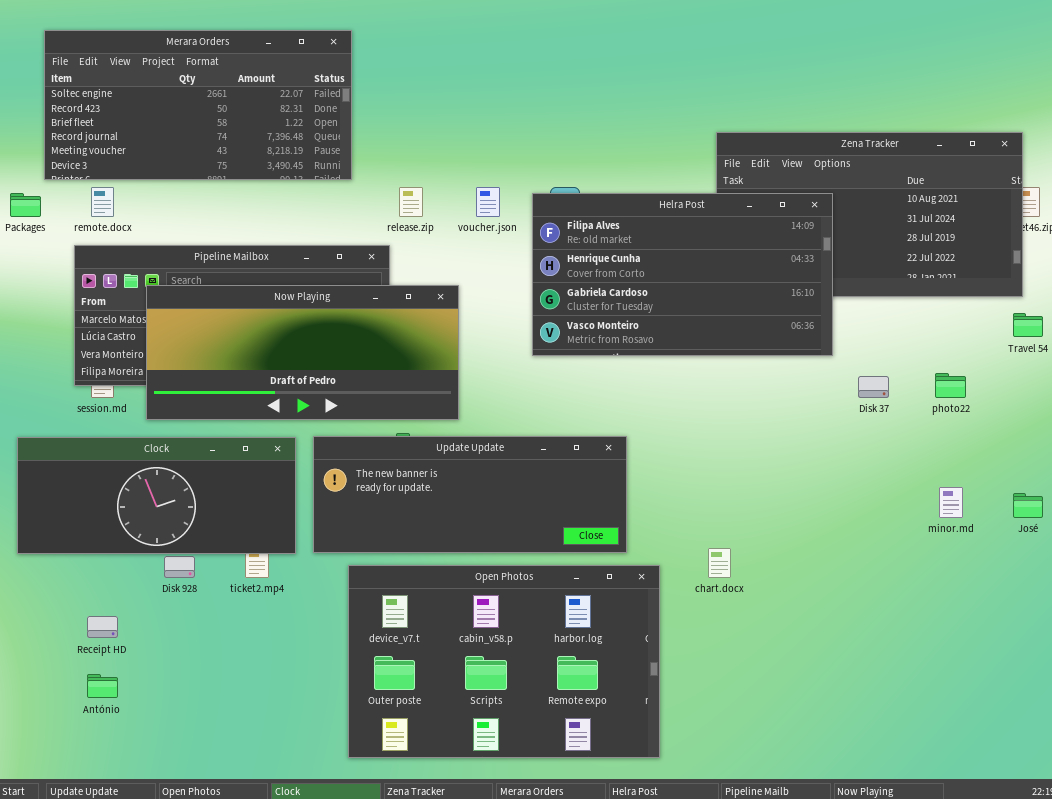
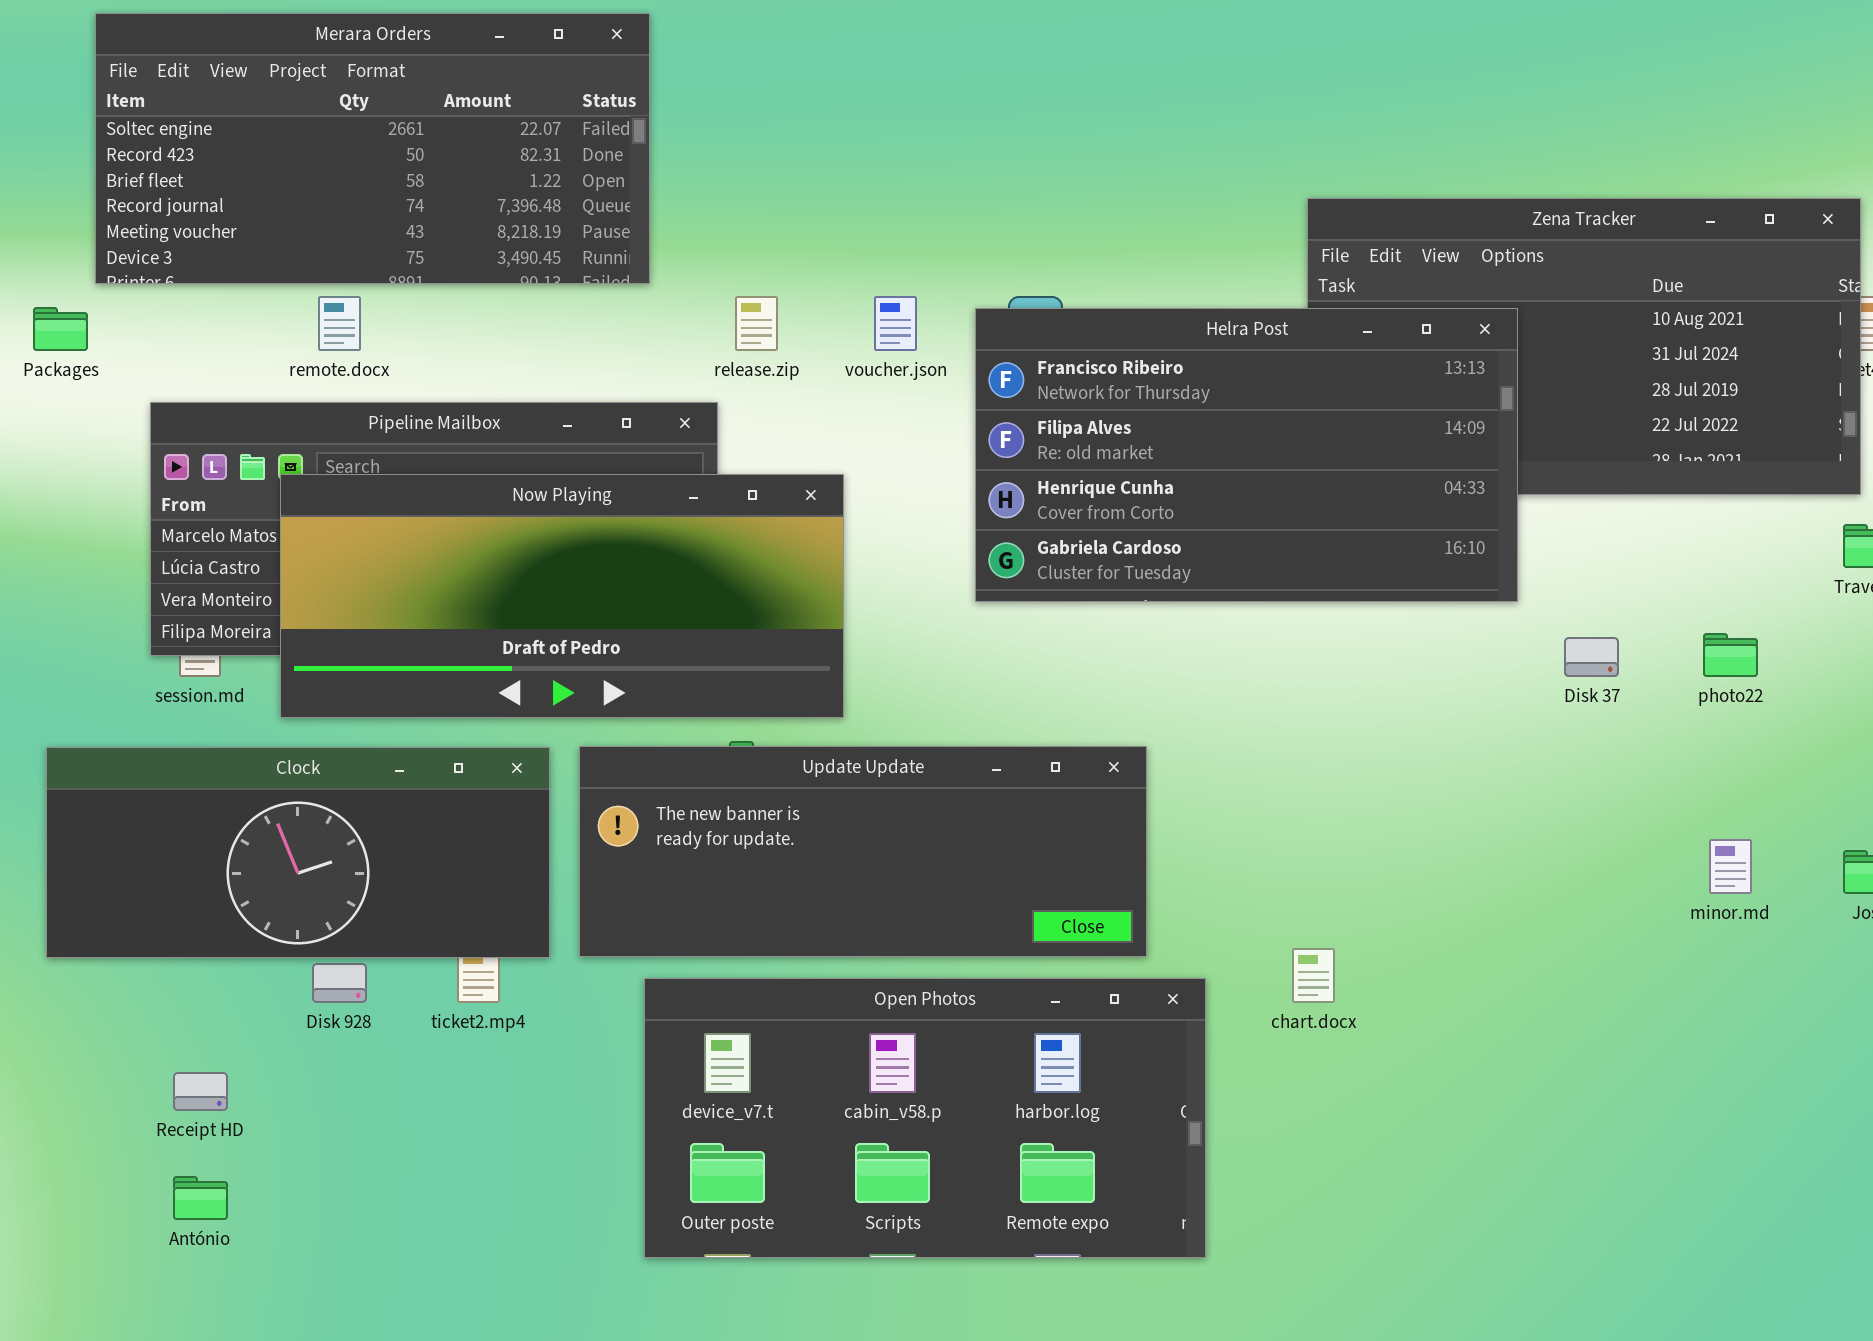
remote.docx: [91,187,114,217] -> [318,296,361,351], moved
Helra Post: [532,193,833,356] -> [975,308,1518,602], scrolled up 1 row
Open Photos: [348,565,660,758] -> [644,978,1206,1258], resized

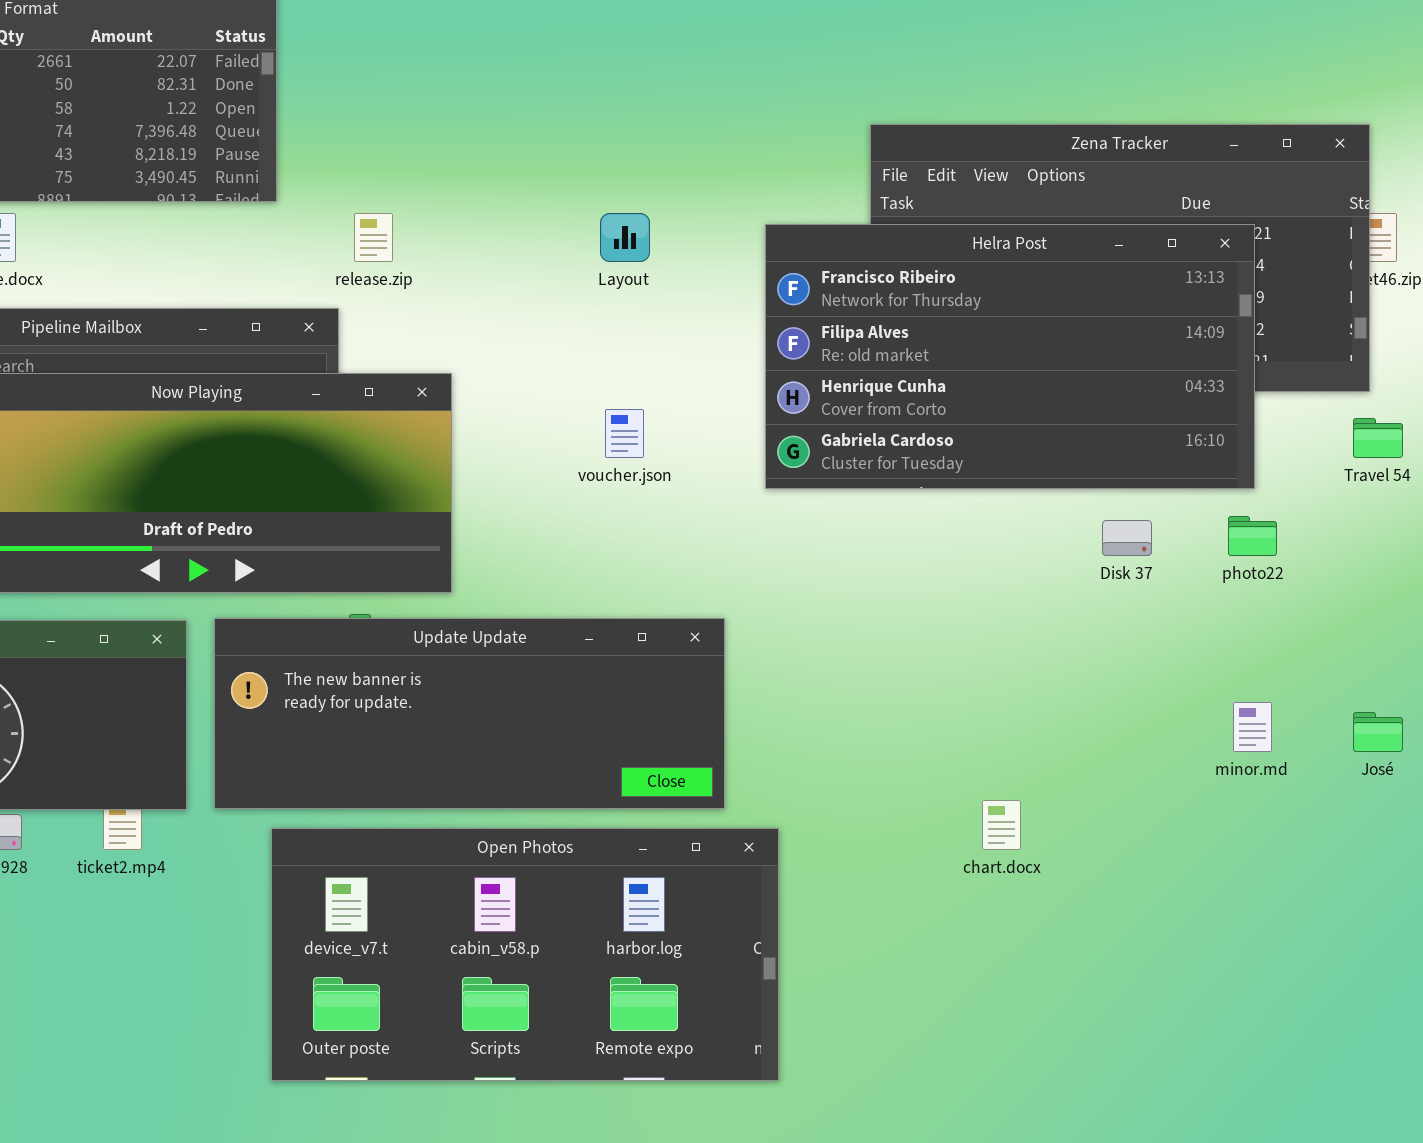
voucher.json: [874,296,917,351] -> [605,409,644,458], moved
Helra Post: [975,308,1518,602] -> [765,224,1255,489], moved
chart.docx: [1292,948,1335,1003] -> [982,800,1021,850], moved

